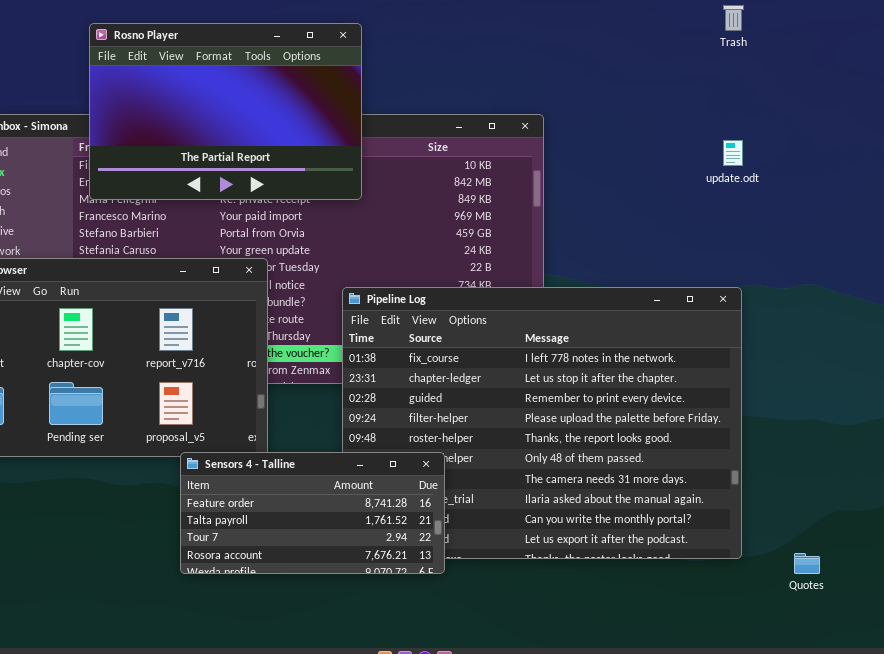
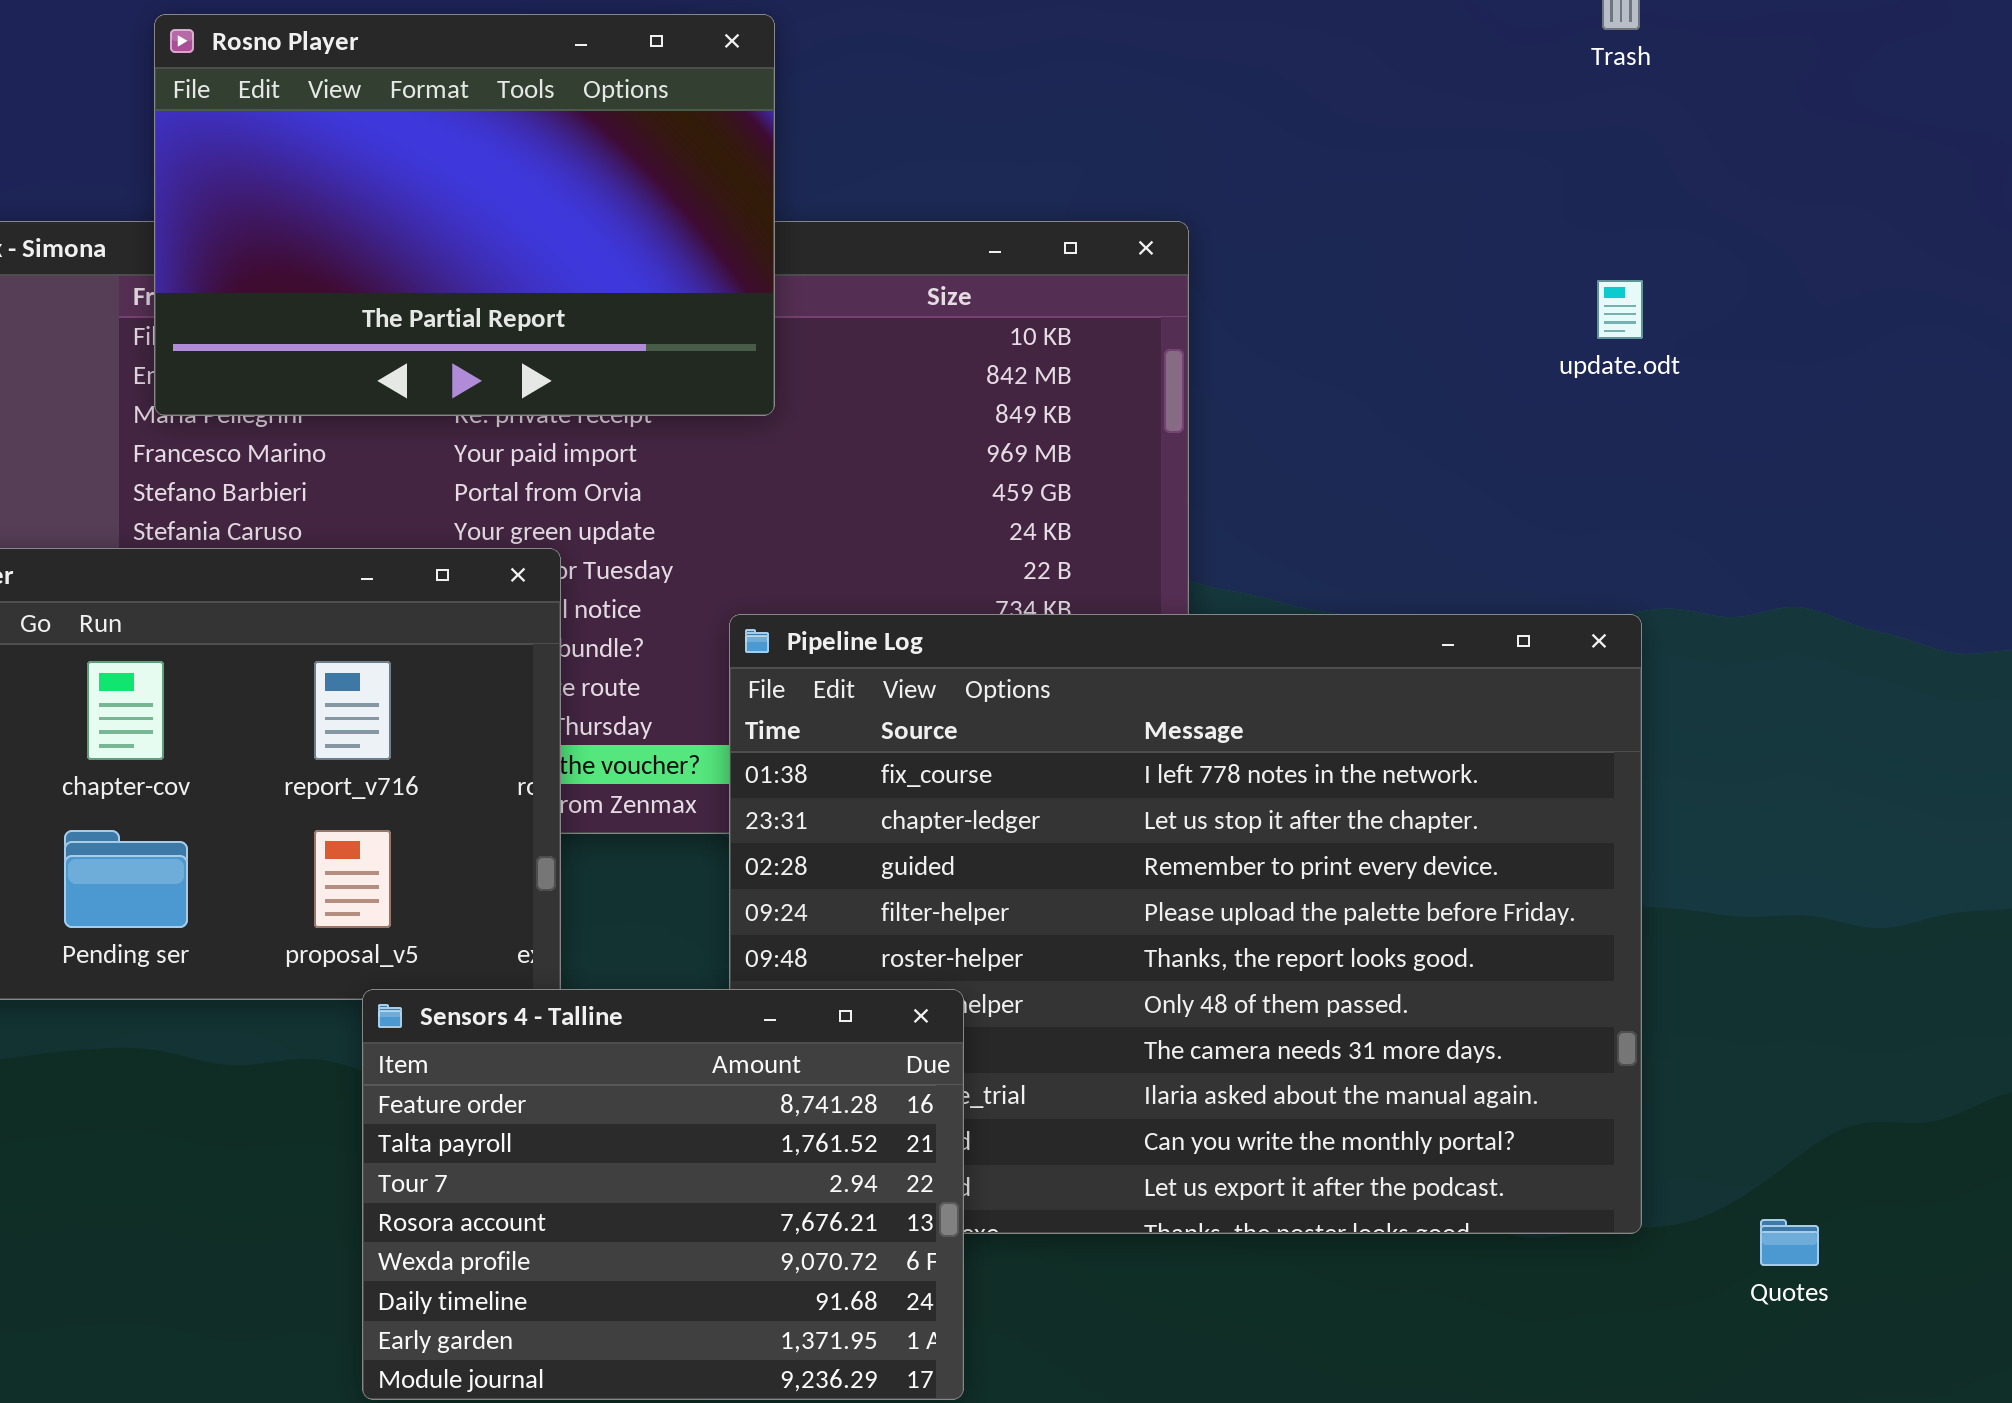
Sensors 4 - Talline: [180,452,445,574] -> [362,989,964,1400], resized

